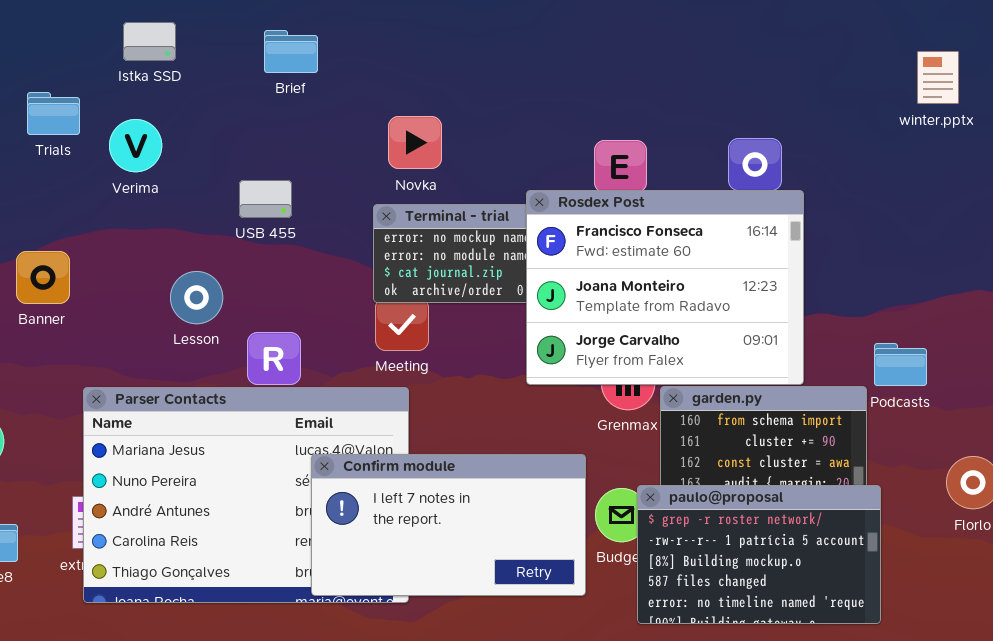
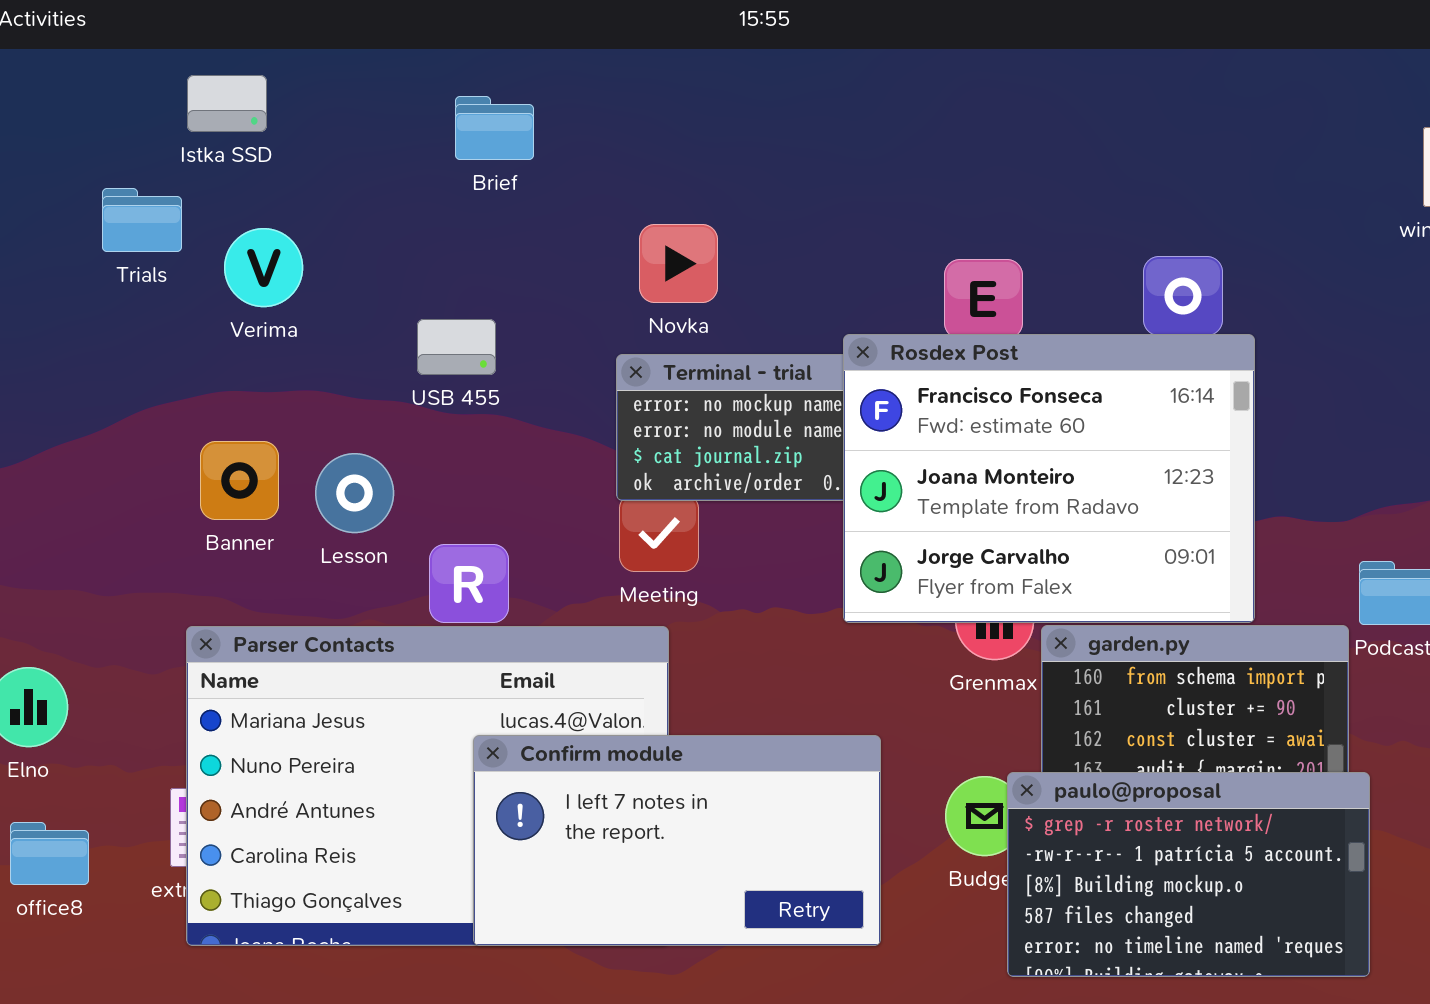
Istka SSD: [123,22,176,61] -> [187,75,267,132], moved
Banner: [16,251,70,304] -> [200,441,279,520], moved
Confirm module: [311,454,586,596] -> [473,735,881,946], moved

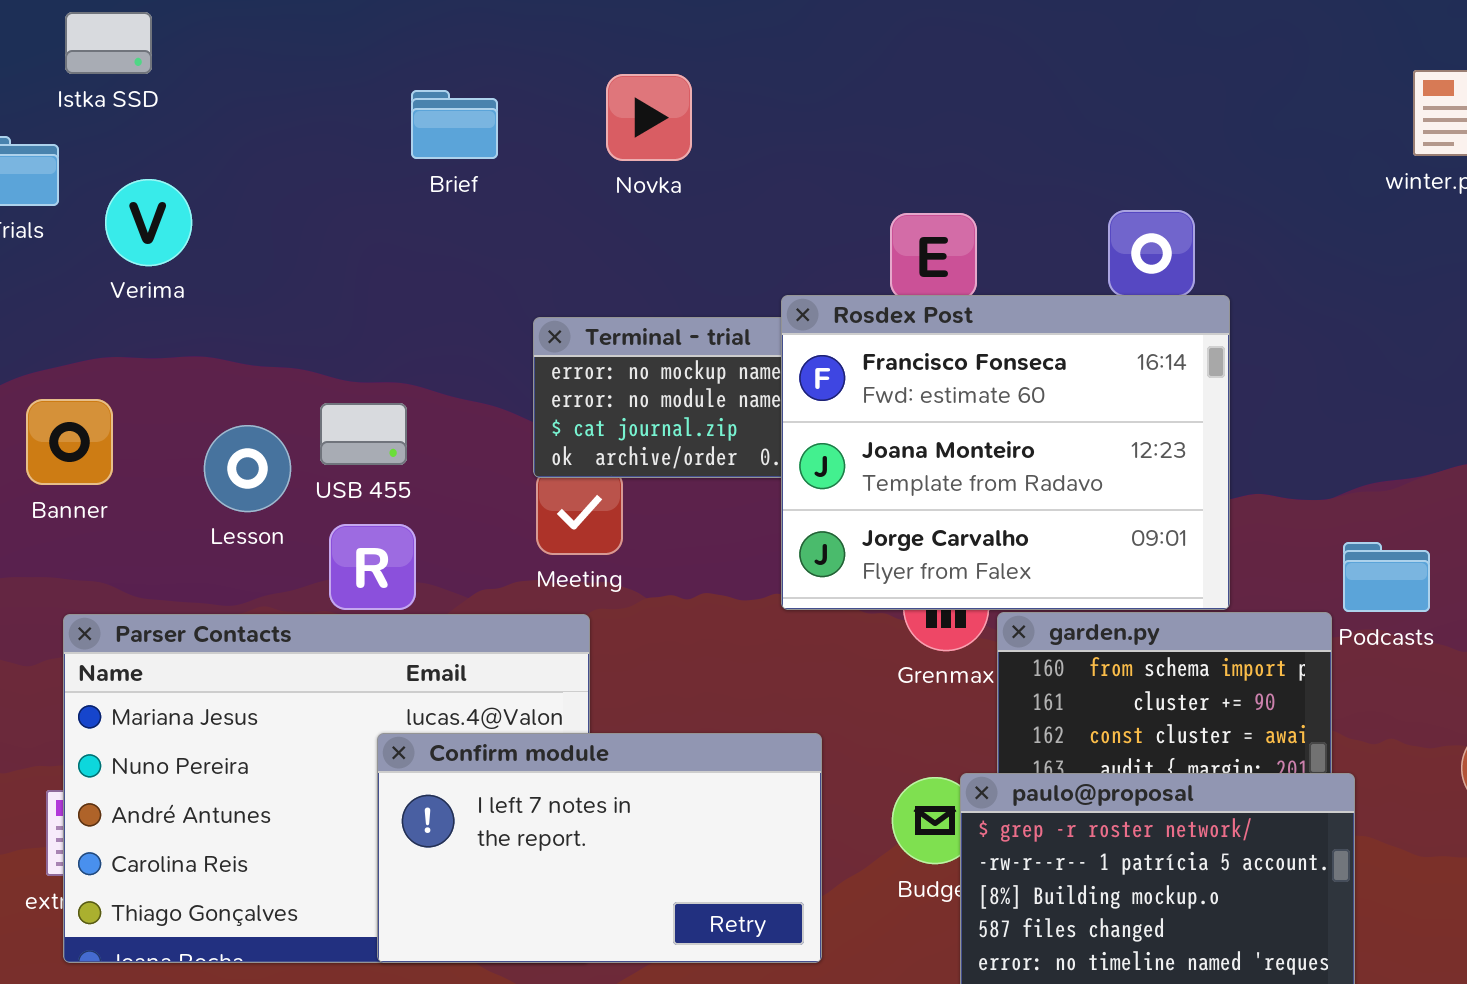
Brief: [455,96,534,160] -> [411,90,498,159], moved
Novka: [639,224,718,303] -> [606,74,692,161], moved
USB 455: [417,319,496,375] -> [320,403,407,465], moved
Banner: [200,441,279,520] -> [26,399,113,485], moved

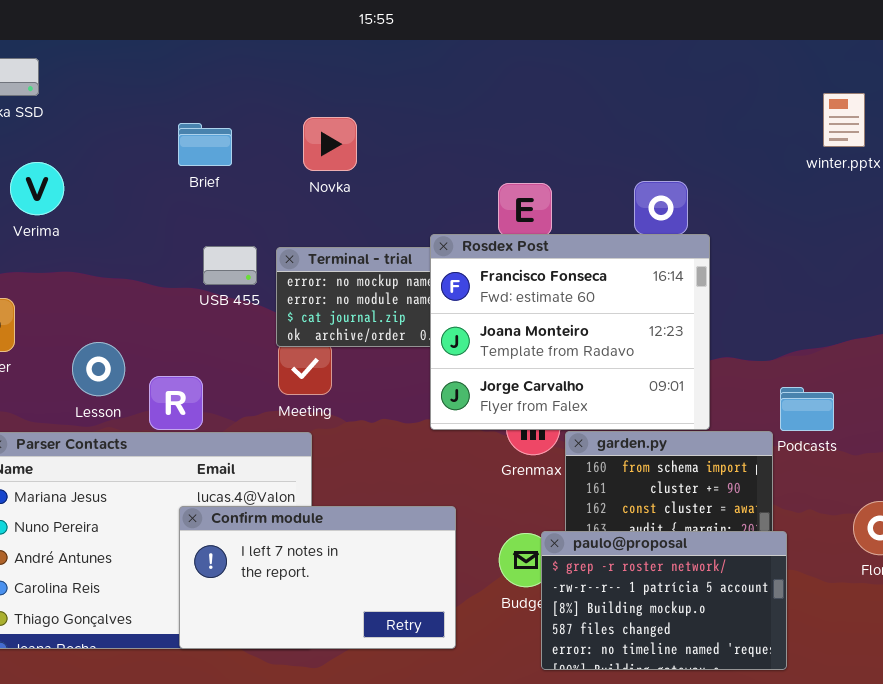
Novka: [606,74,692,161] -> [303,117,357,171], moved
Brief: [411,90,498,159] -> [178,123,232,166], moved
USB 455: [320,403,407,465] -> [203,246,257,285], moved
Lesson: [204,425,291,512] -> [72,342,125,396], moved

